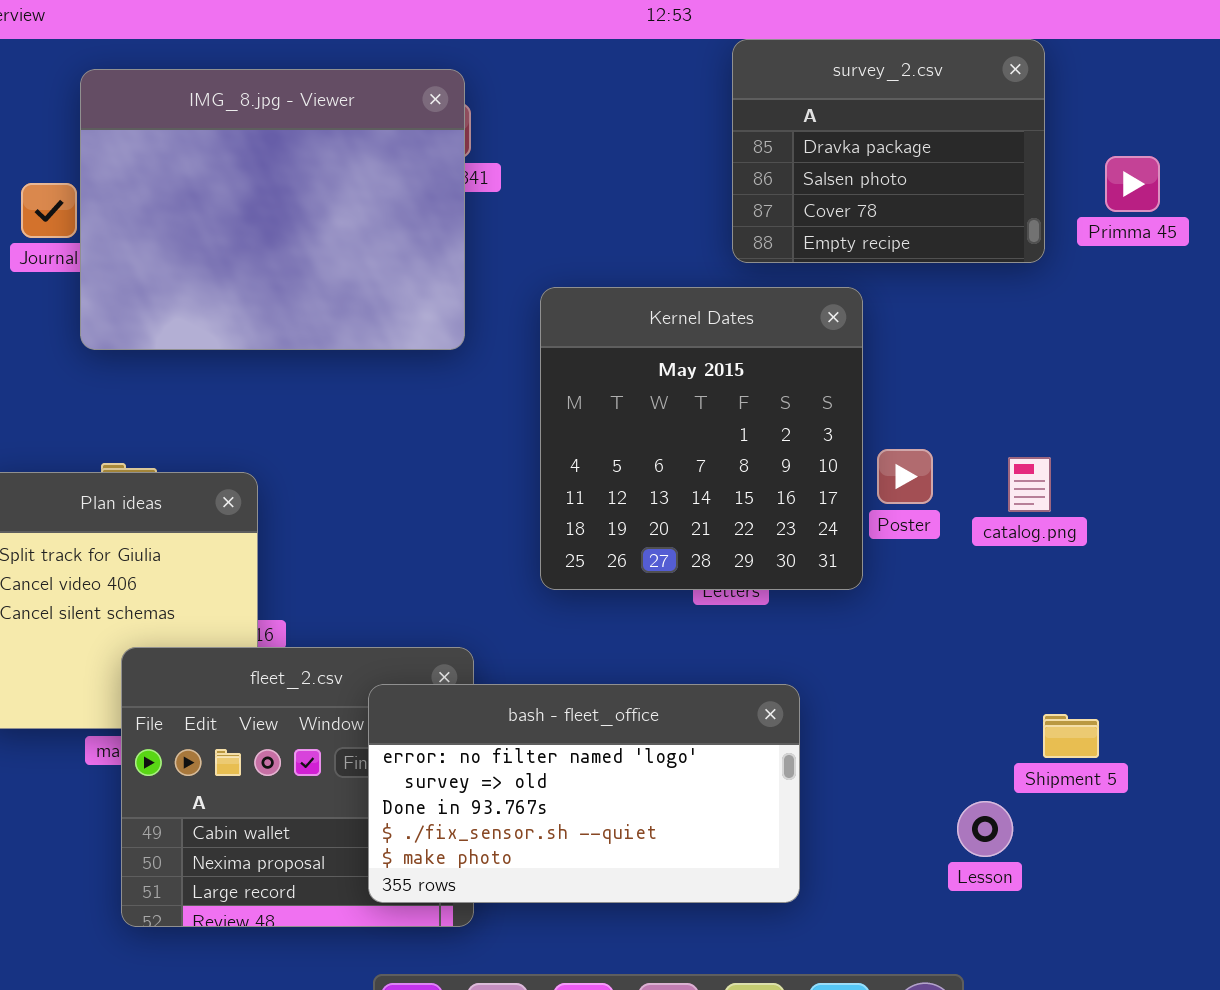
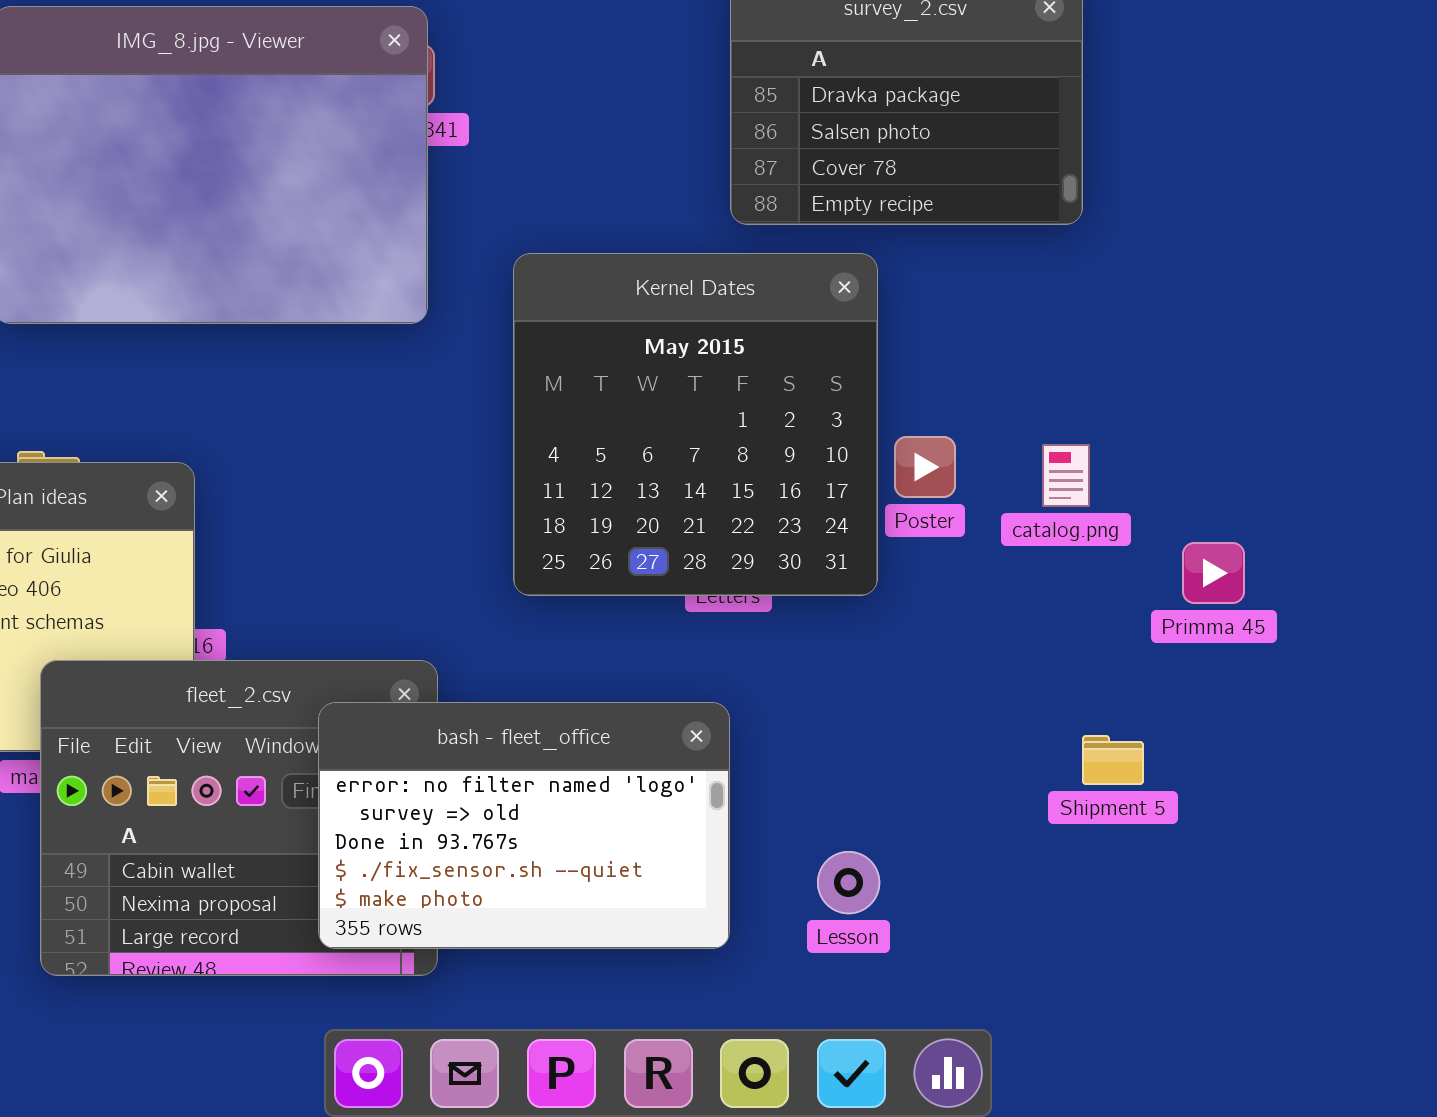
Primma 45: [1105,156,1160,212] -> [1182,542,1245,604], moved
bash - fleet_office: [368,684,800,903] -> [318,702,730,949], resized
Lesson: [957,801,1013,857] -> [817,851,880,914], moved

